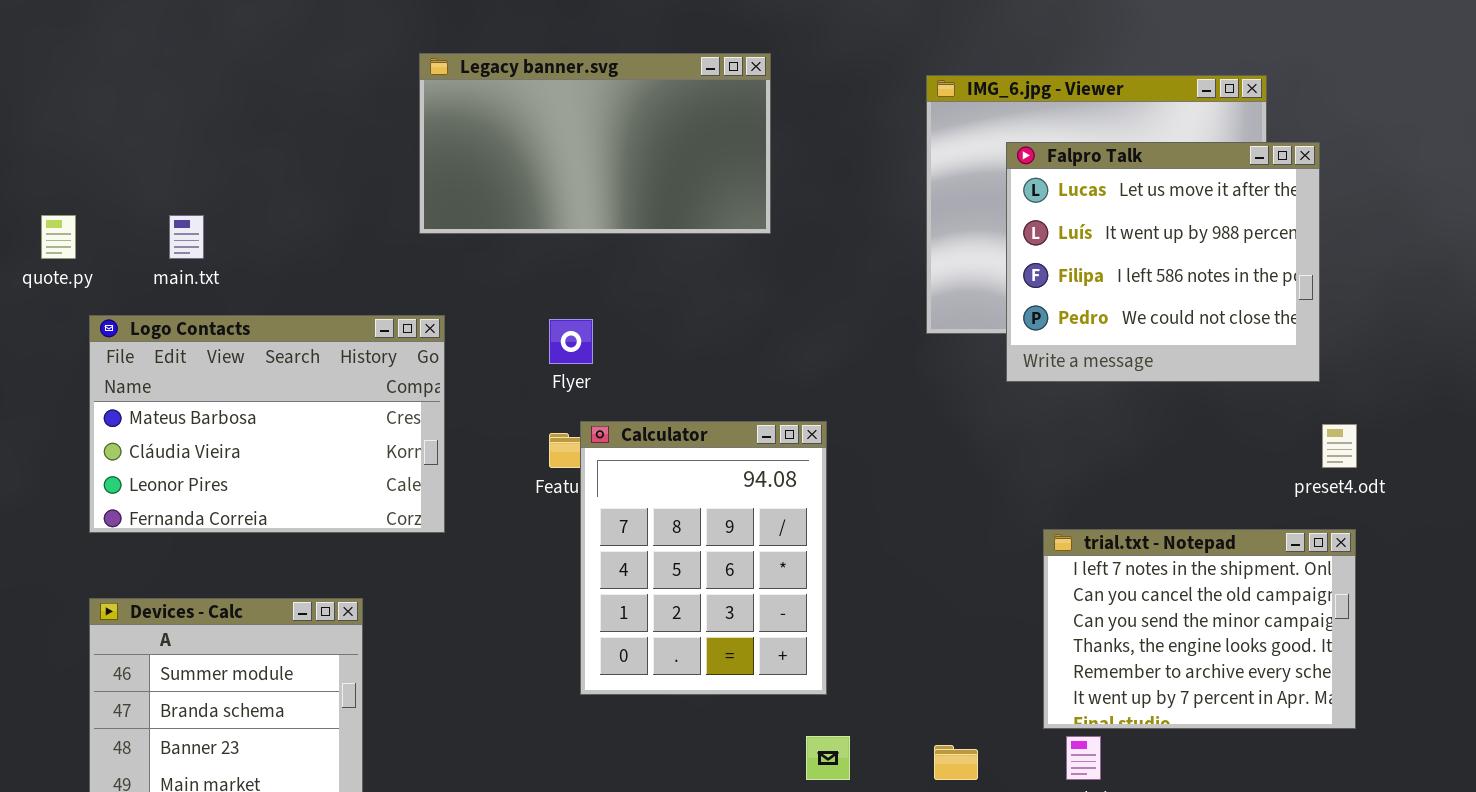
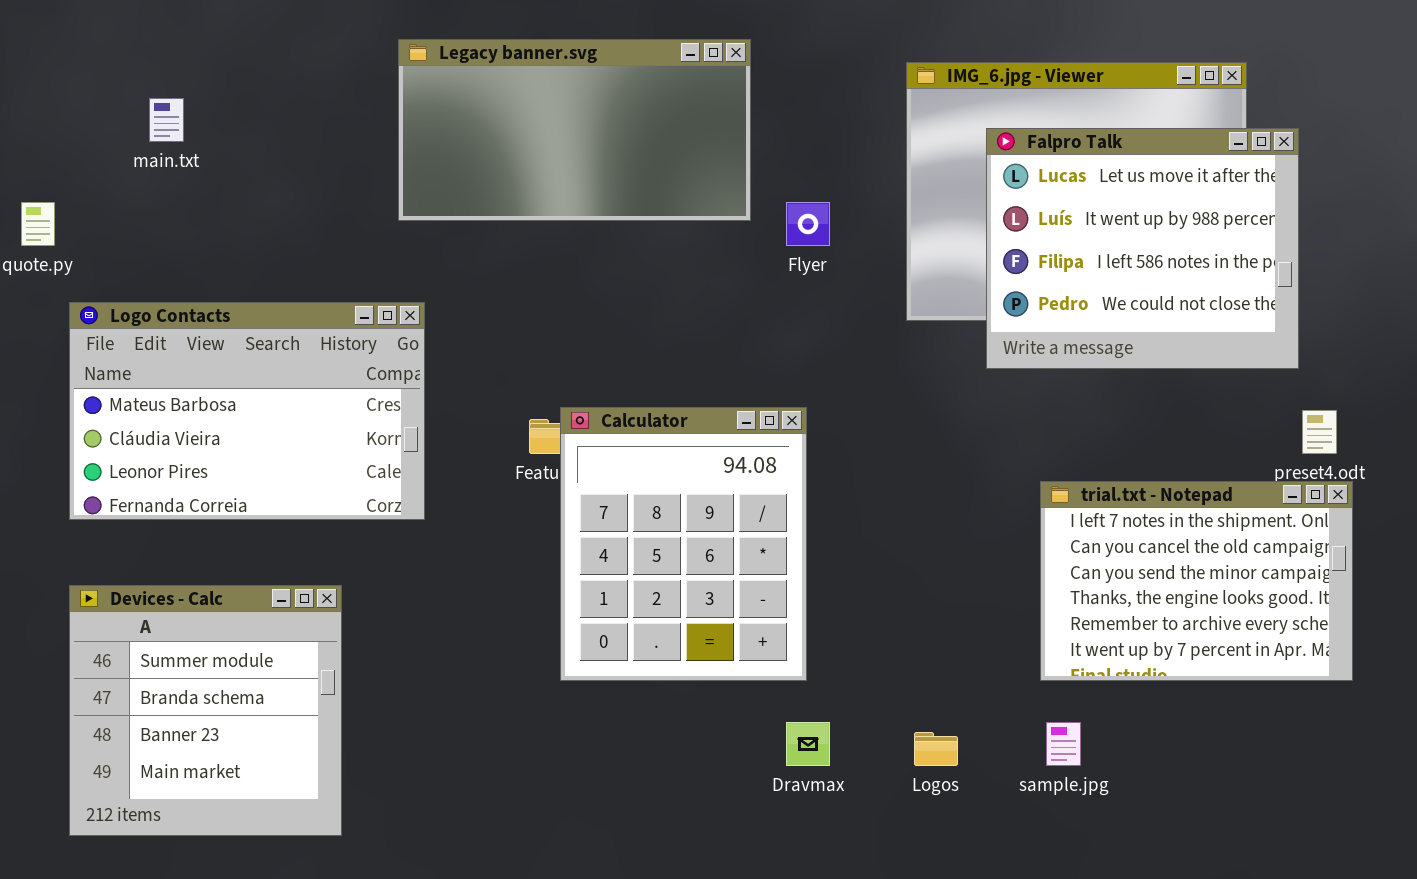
main.txt: [169,215,204,259] -> [149,98,184,142], moved
Flyer: [549,319,593,364] -> [786,202,830,246], moved
trial.txt - Notepad: [1043,529,1356,729] -> [1040,481,1353,681], moved

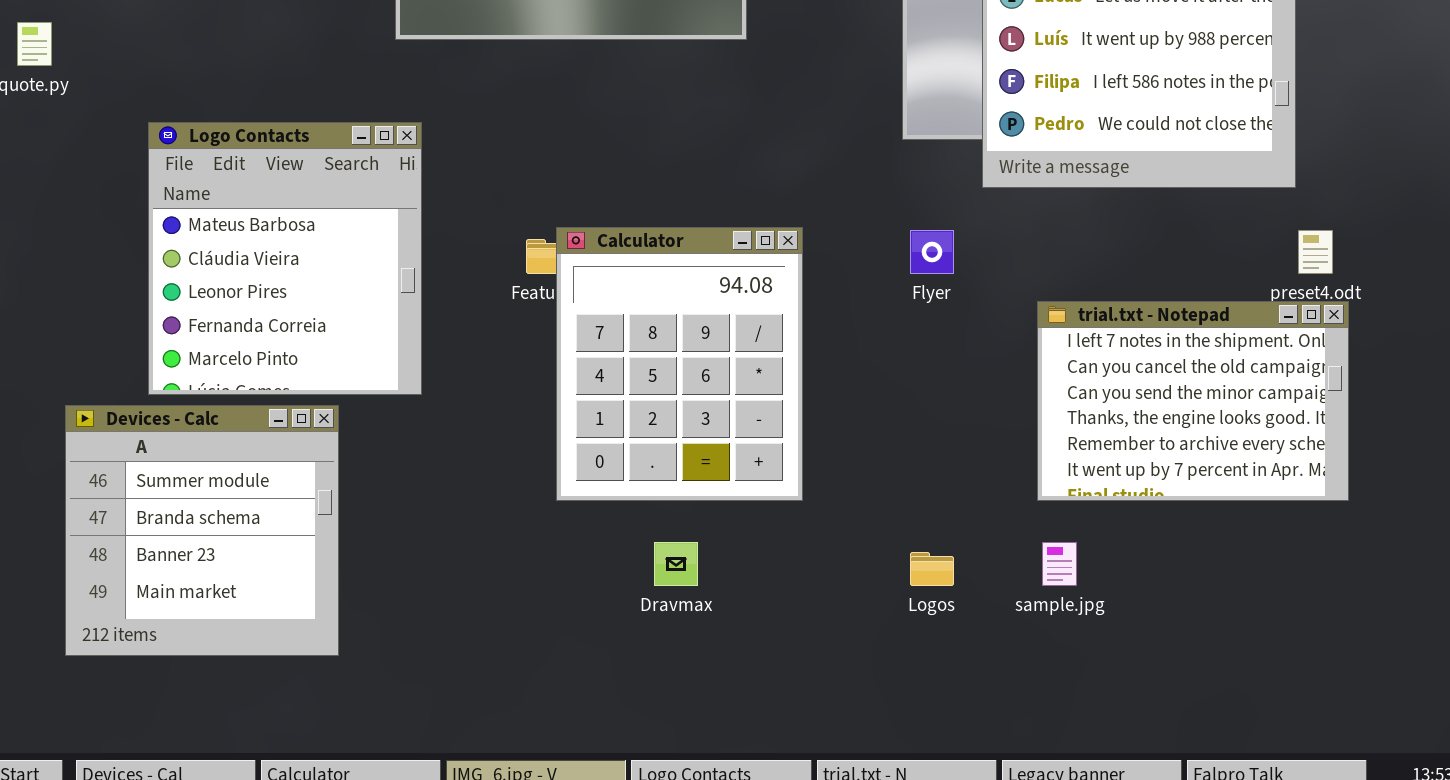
Flyer: [786,202,830,246] -> [910,230,954,274], moved
Logo Contacts: [69,302,425,520] -> [148,122,422,395], resized
Dravmax: [786,722,830,766] -> [654,542,698,586], moved

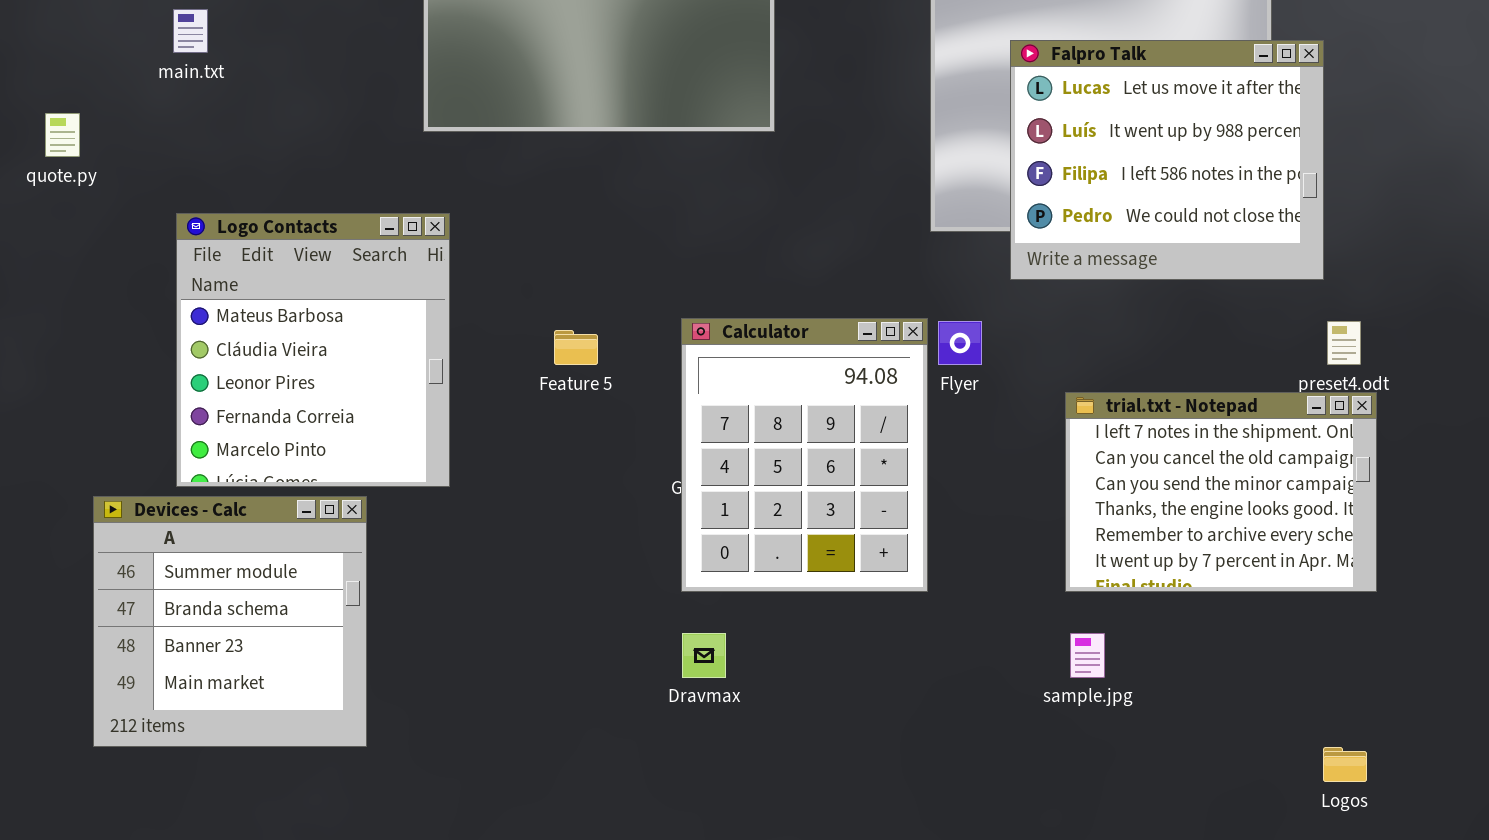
Calculator: [556,227,803,501] -> [681,318,928,592], moved
Logos: [910,552,954,586] -> [1323,747,1367,782], moved

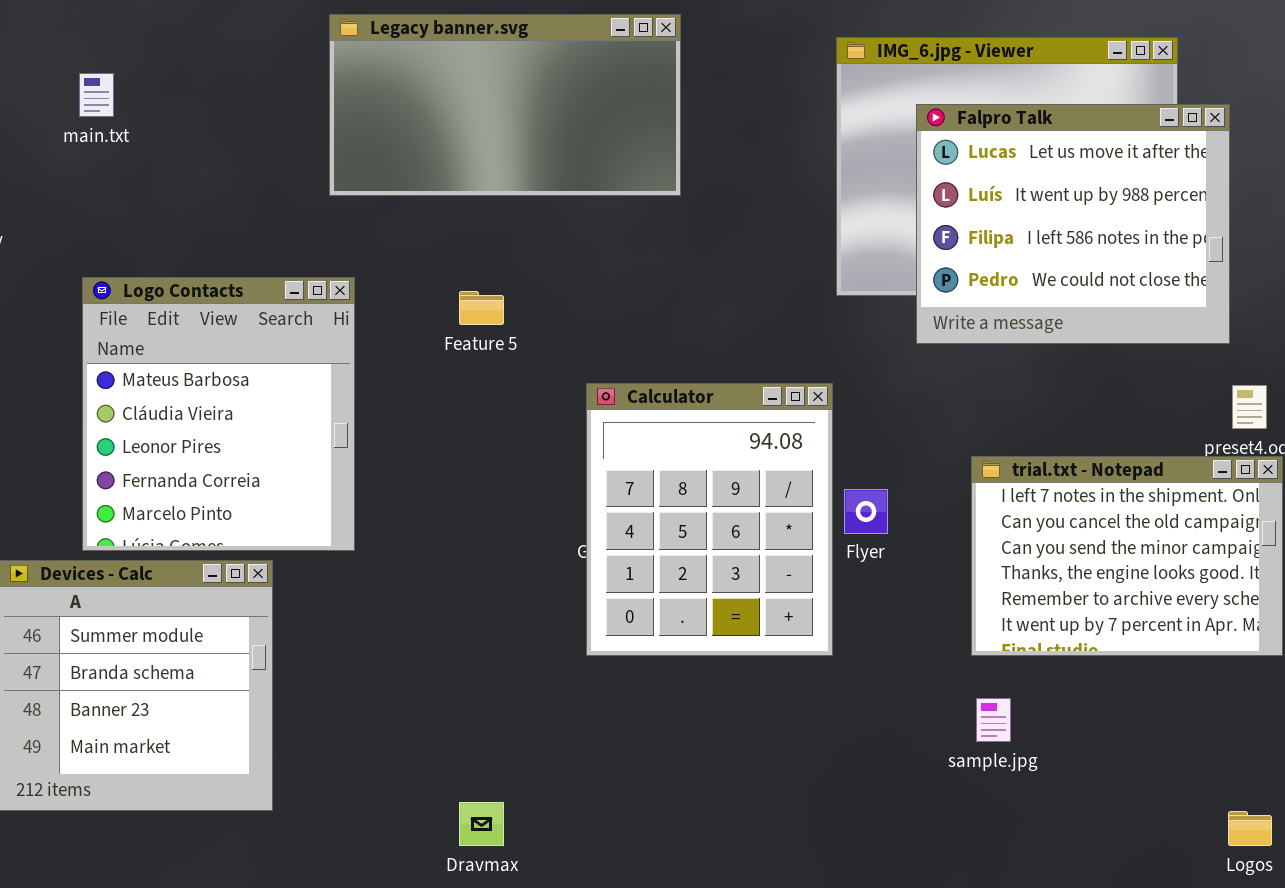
Flyer: [938,321,982,365] -> [844,489,888,534], moved
Feature 5: [554,330,598,365] -> [459,291,504,325], moved
Dravmax: [682,633,726,678] -> [459,802,504,846], moved

